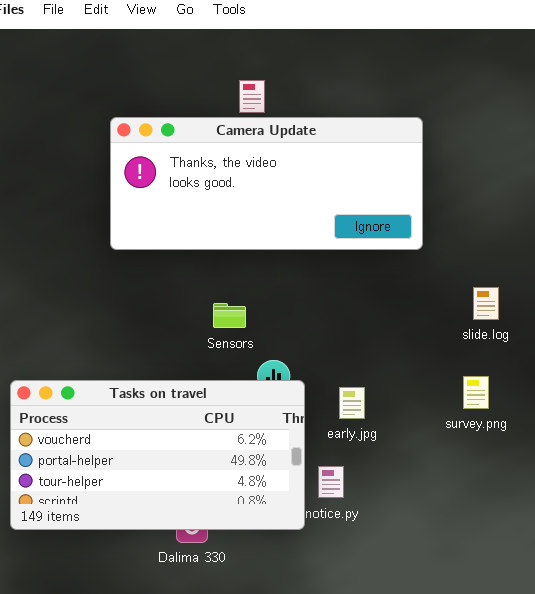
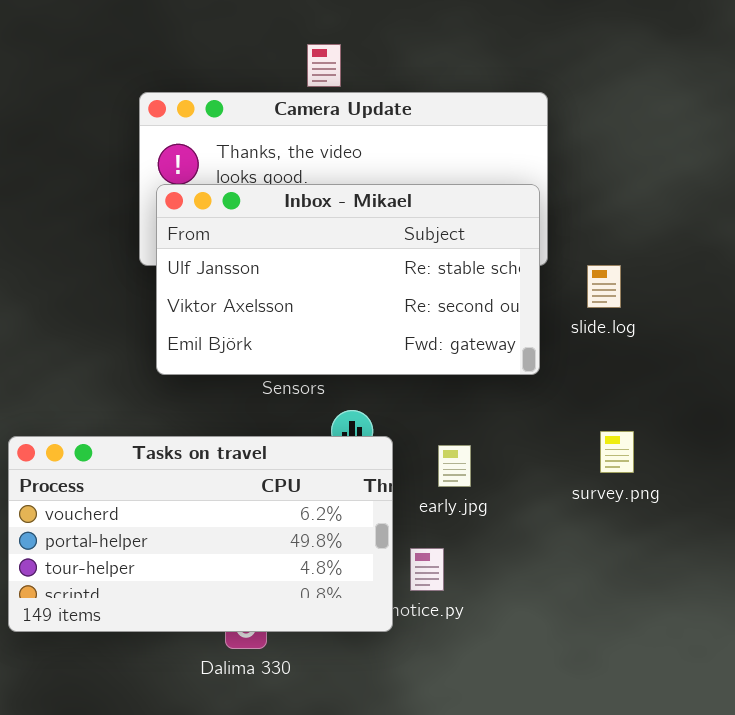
Inbox - Mikael: none -> [156,184,540,375], opened
slide.log: [473,287,499,320] -> [587,265,621,308], moved

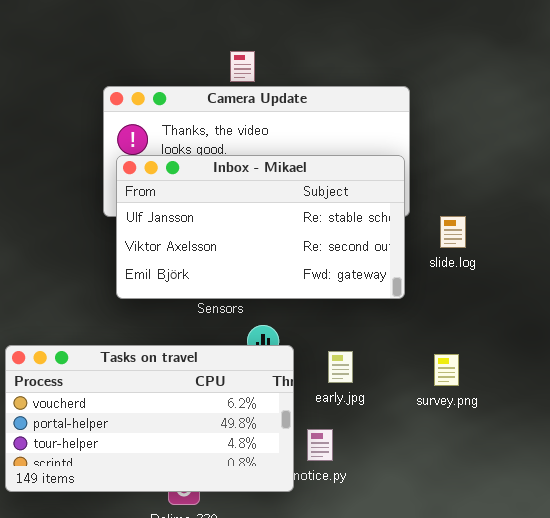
survey.png: [600,431,634,473] -> [434,354,459,386], moved

